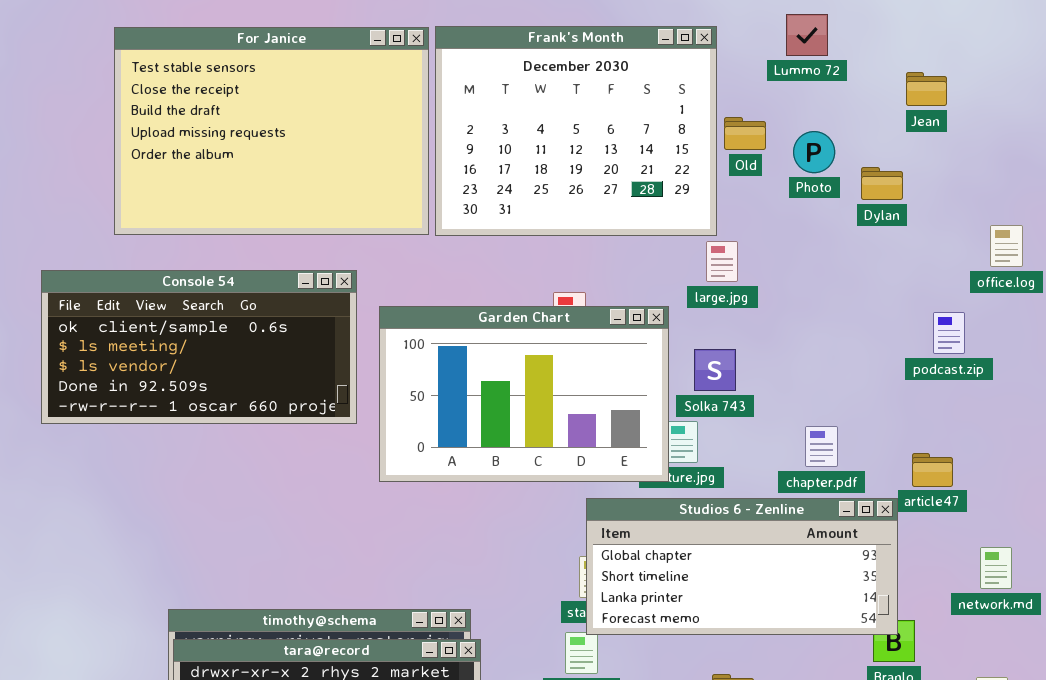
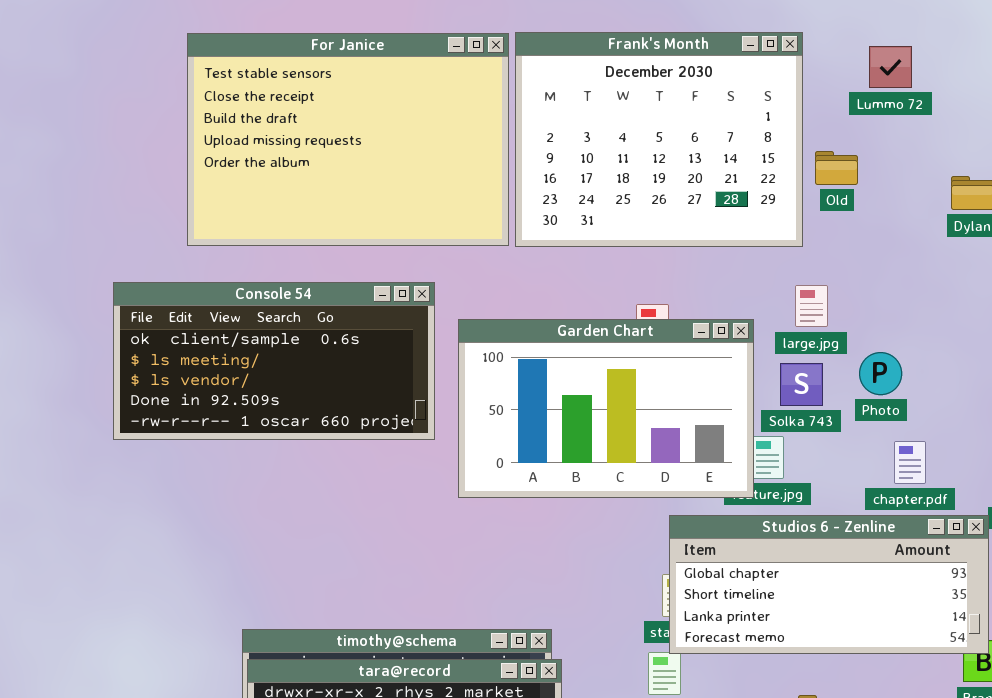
Lummo 72: [786,14,828,56] -> [869,46,912,88], moved
Old: [724,117,766,150] -> [815,151,858,185], moved
Photo: [793,131,835,173] -> [859,352,902,395], moved
large.jpg: [706,241,738,282] -> [795,285,828,327], moved

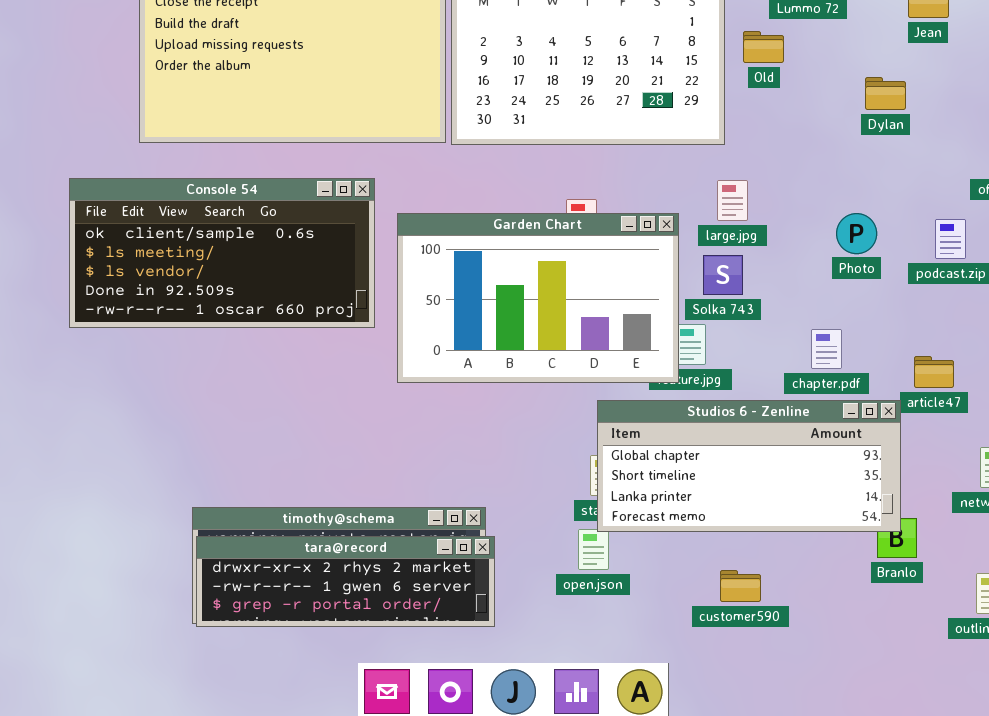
Old: [815,151,858,185] -> [743,31,784,63], moved
Photo: [859,352,902,395] -> [836,213,877,254], moved

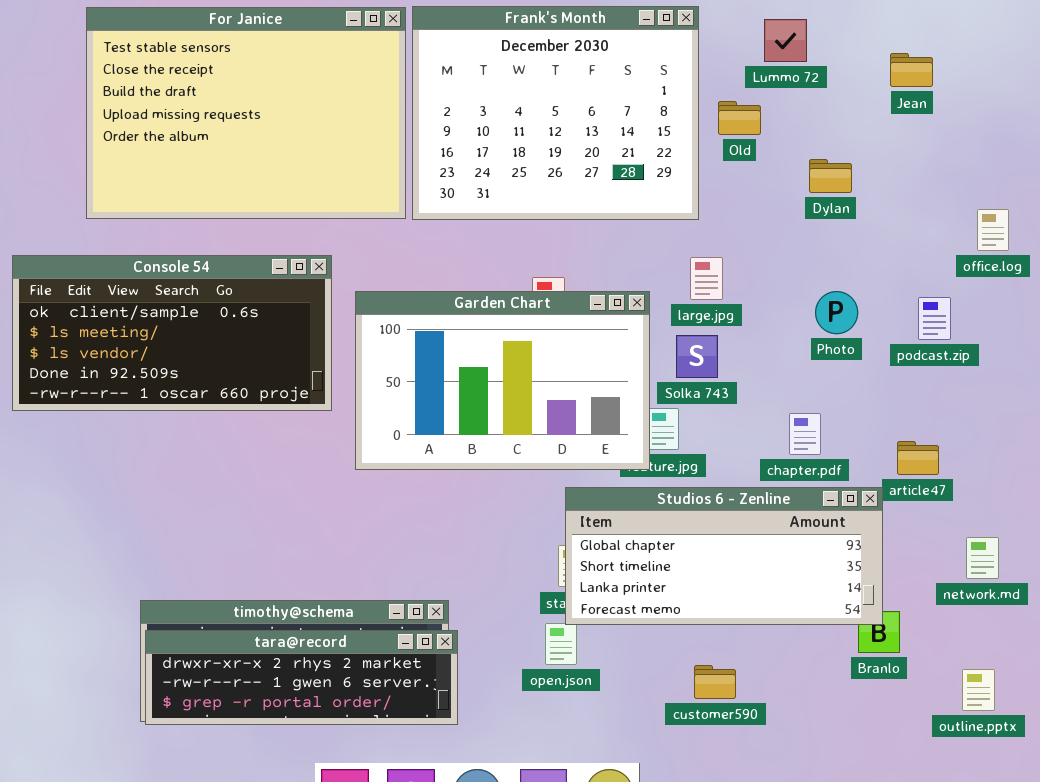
Dylan: [865,77,906,110] -> [809,159,852,193], moved

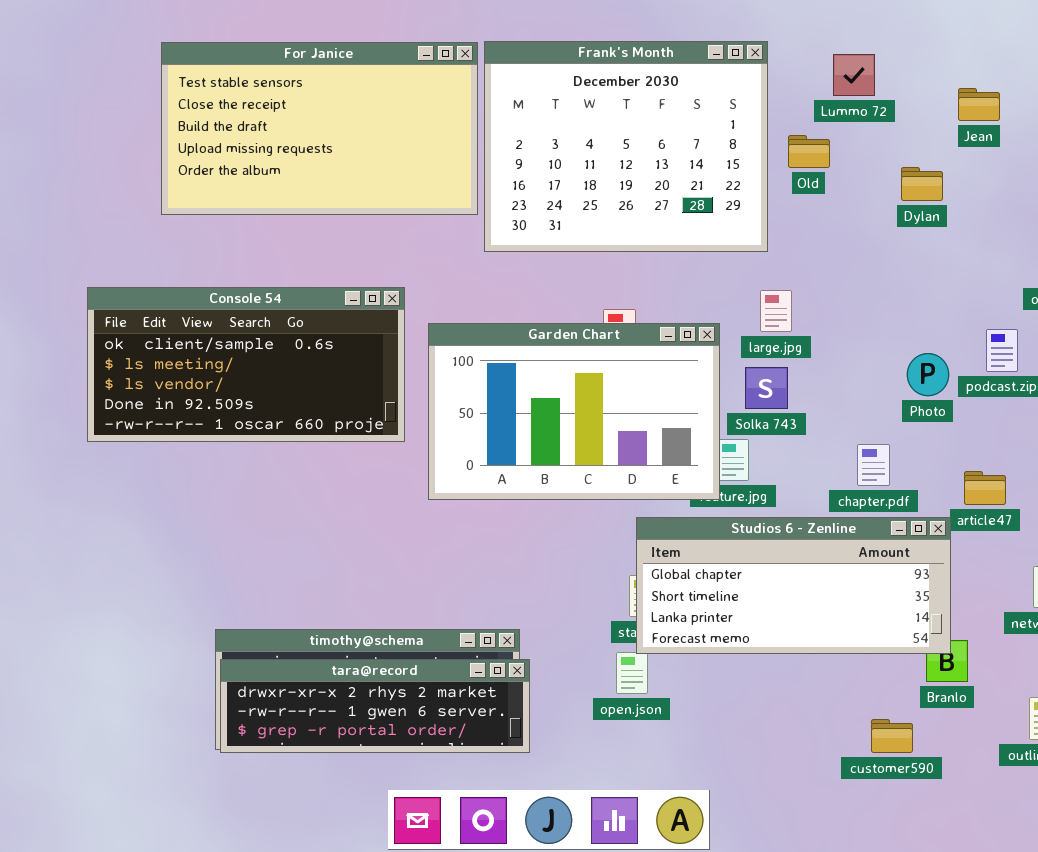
For Janice: [86,7,406,219] -> [161,42,478,215], resized
Dylan: [809,159,852,193] -> [901,167,943,201], moved
Photo: [815,291,858,334] -> [907,353,949,396], moved
customer590: [694,665,736,699] -> [871,719,913,753], moved

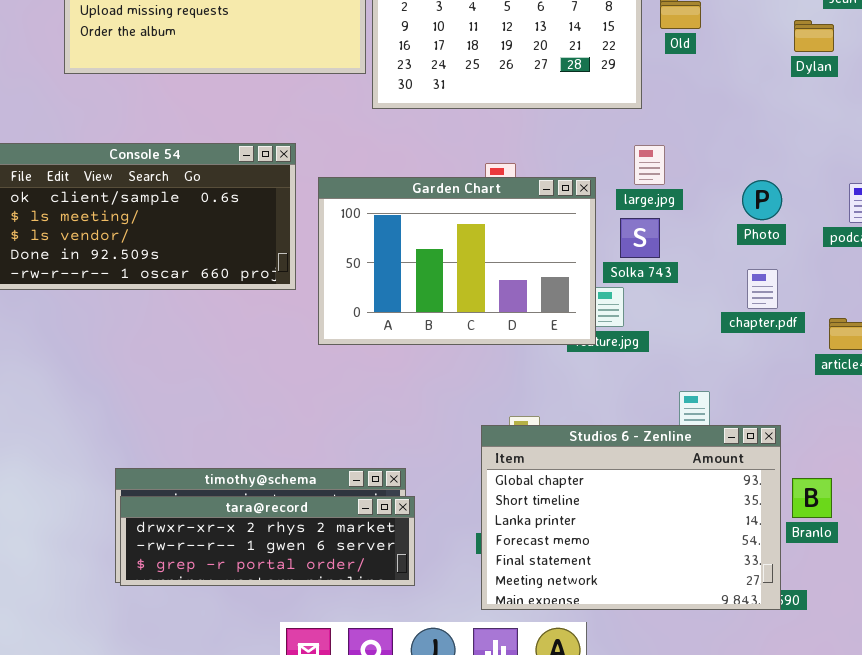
Dylan: [901,167,943,201] -> [794,20,834,52], moved
Photo: [907,353,949,396] -> [742,180,782,220], moved
chapter.pdf: [857,444,890,486] -> [747,269,778,309], moved
Studios 6 - Zenline: [636,517,951,654] -> [481,425,781,610], moved, resized

